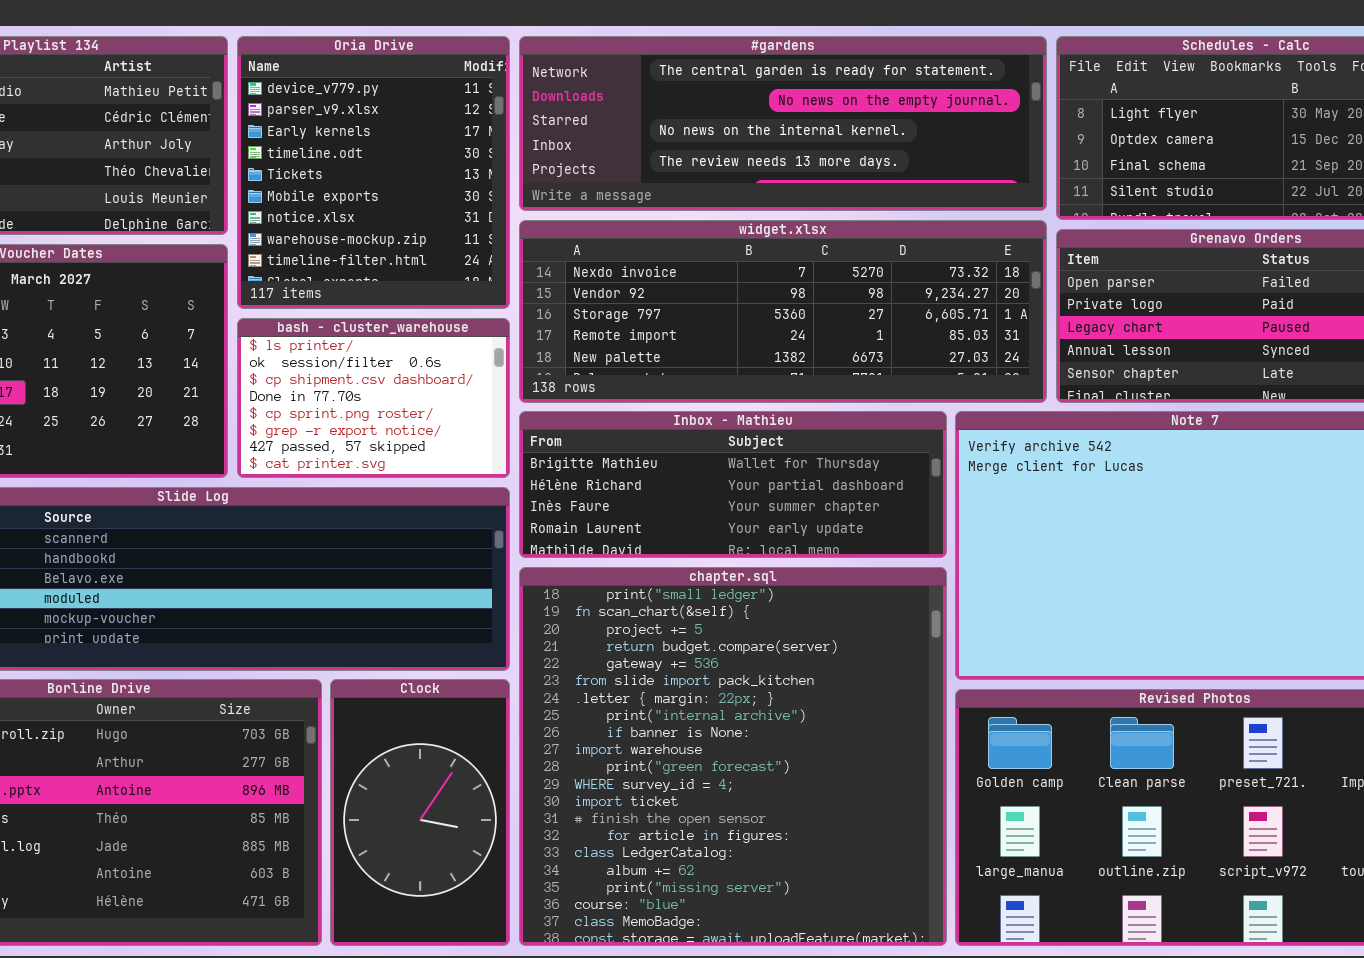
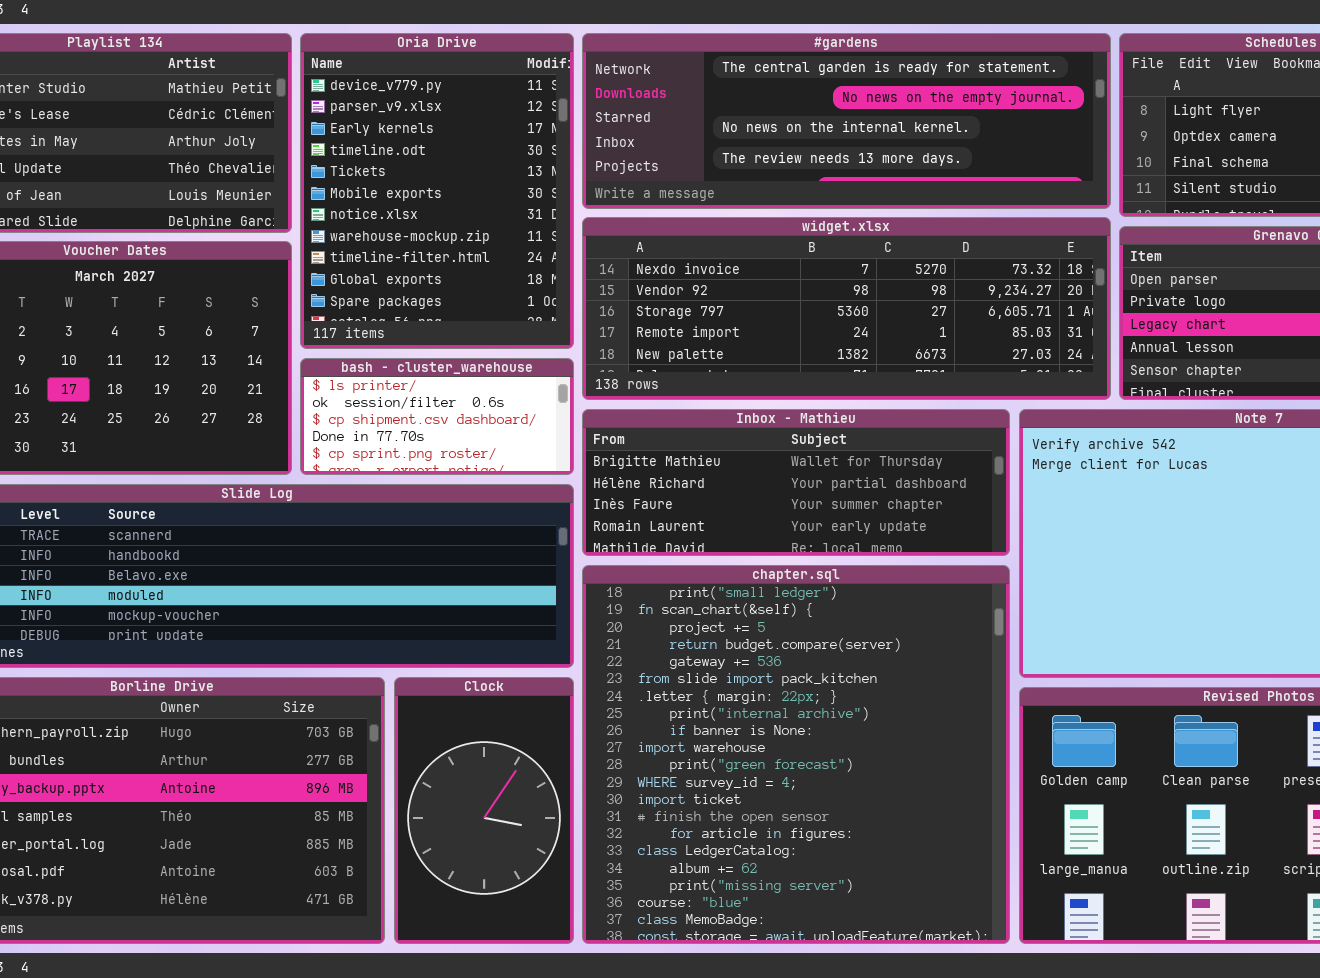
Oria Drive: [237,36,510,309] -> [300,33,574,349], resized
bash - cluster_warehouse: [237,318,510,478] -> [300,358,574,475], resized

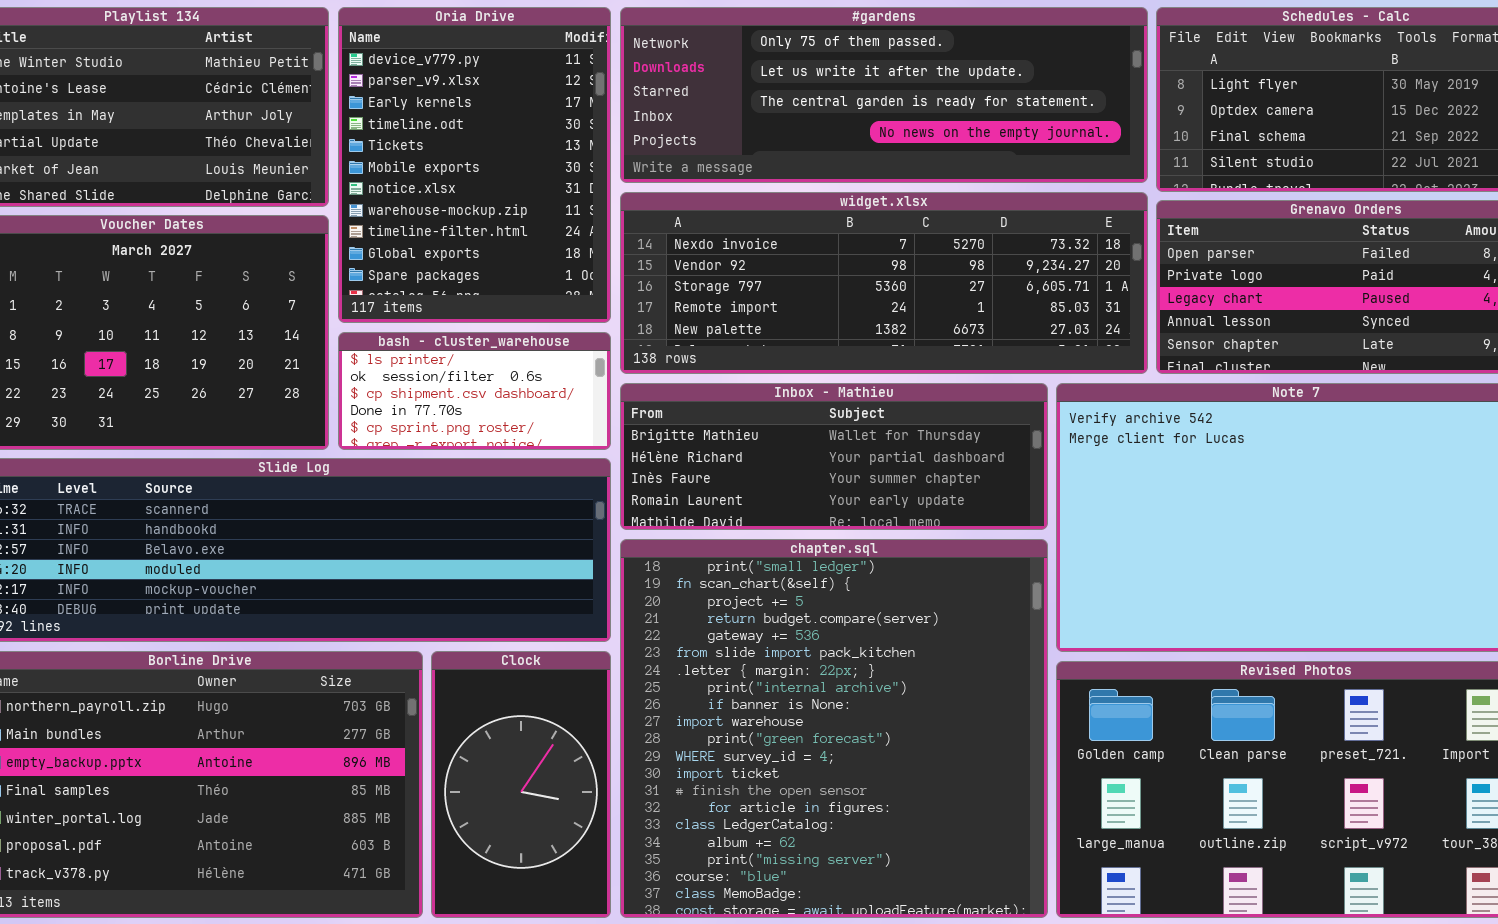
#gardens: [582,33,1111,209] -> [620,7,1148,183], scrolled up 2 rows

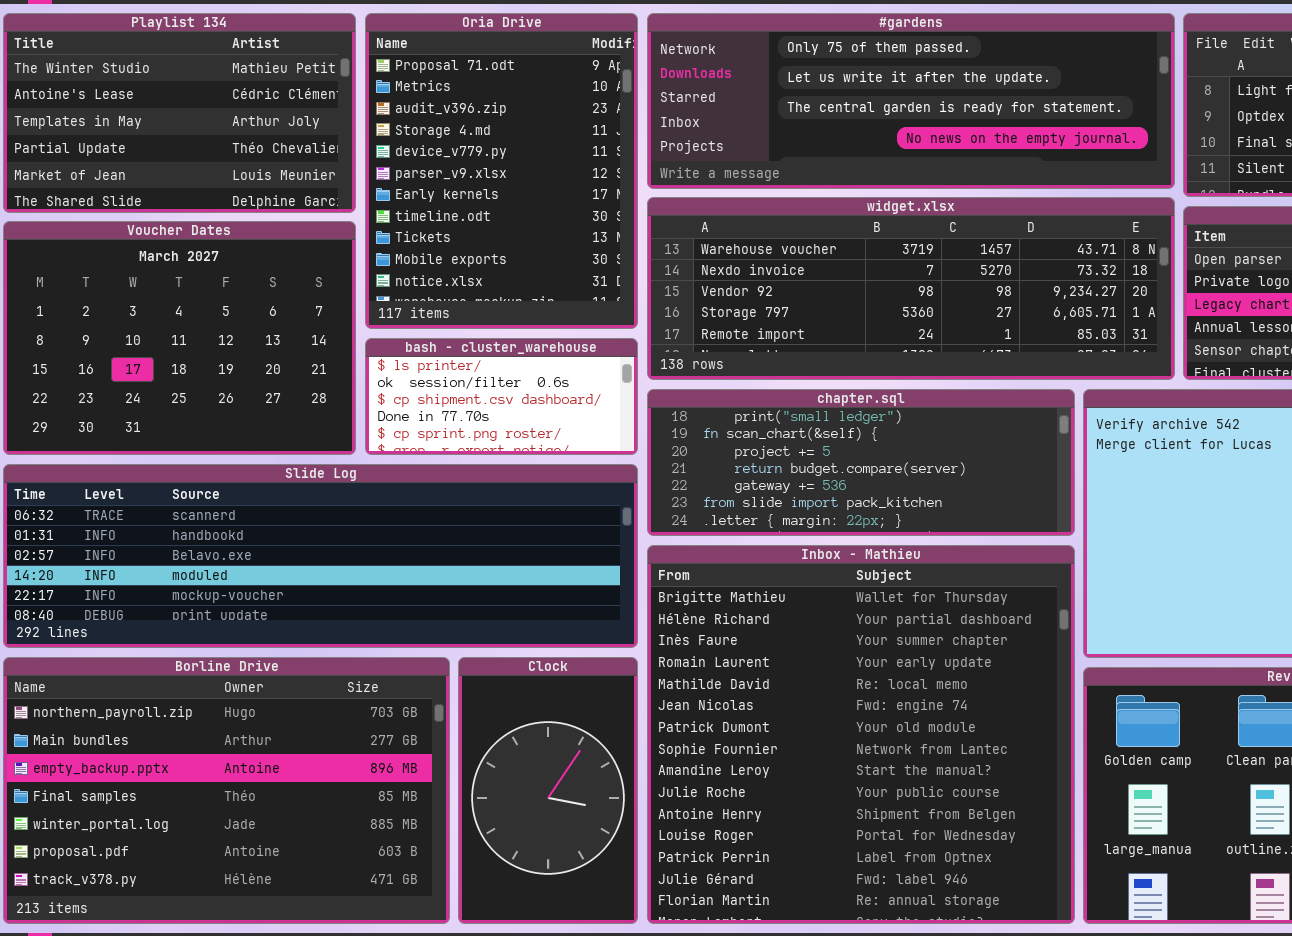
Oria Drive: [338,7,611,323] -> [365,13,638,329], scrolled up 4 rows
widget.xlsx: [620,192,1148,374] -> [647,197,1175,380], scrolled up 1 row
Inbox - Mathieu: [620,383,1048,530] -> [647,545,1075,924], moved, resized
chapter.sql: [620,539,1048,918] -> [647,389,1075,536], moved, resized

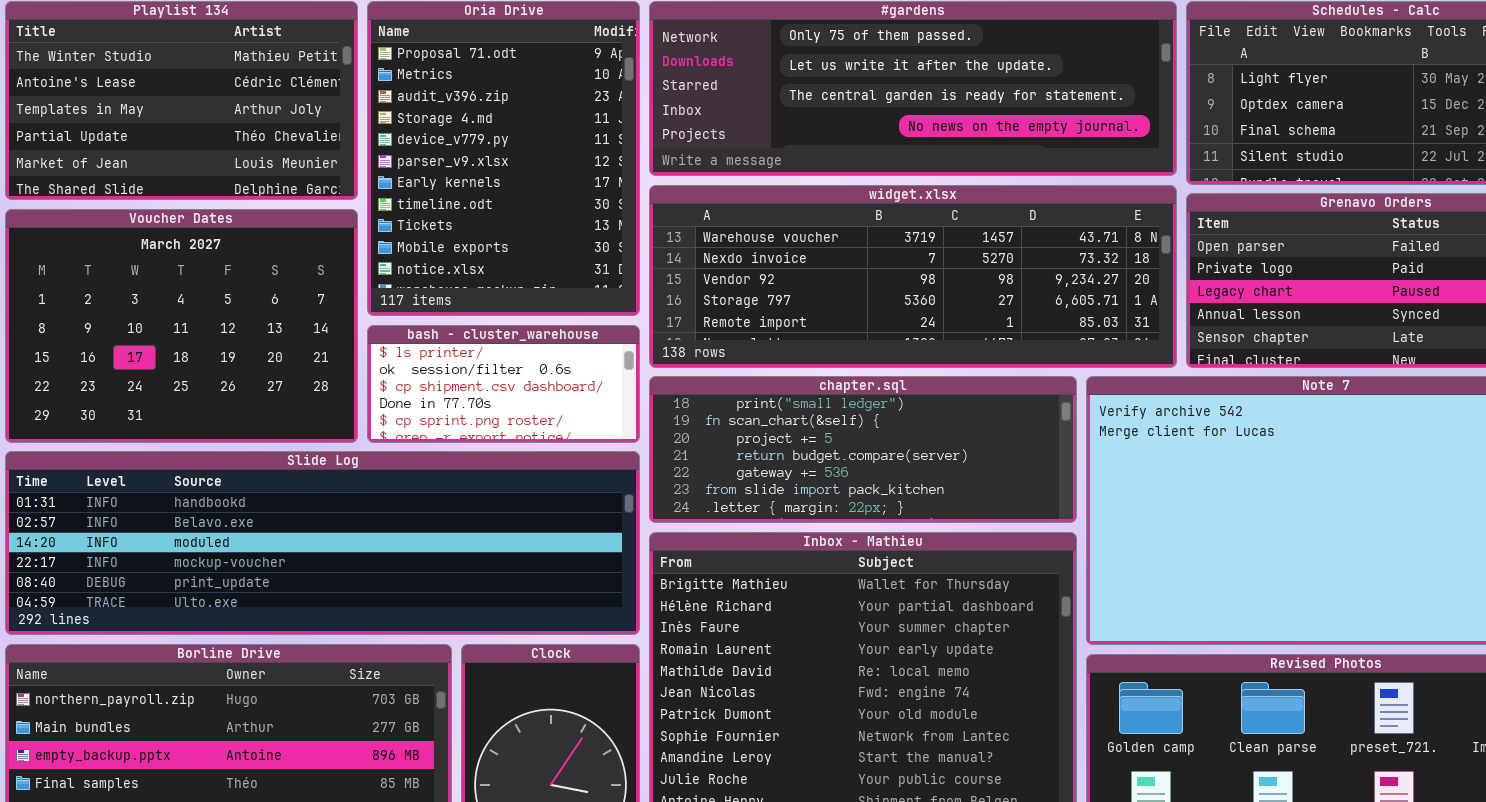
Slide Log: [3,464,638,648] -> [5,451,640,635], scrolled down 1 row

